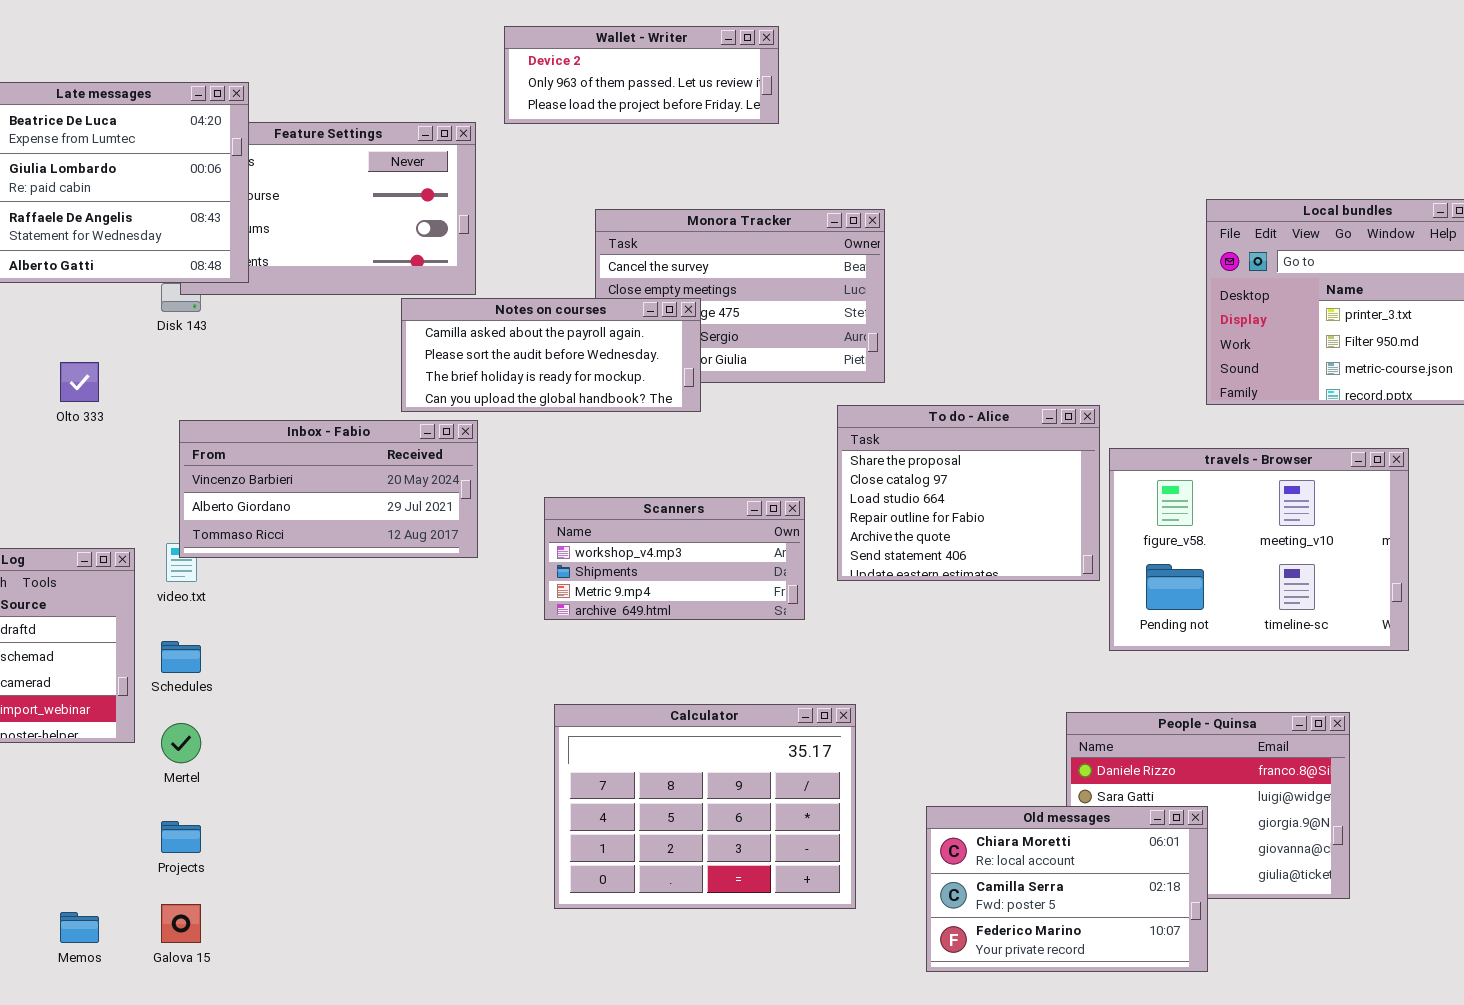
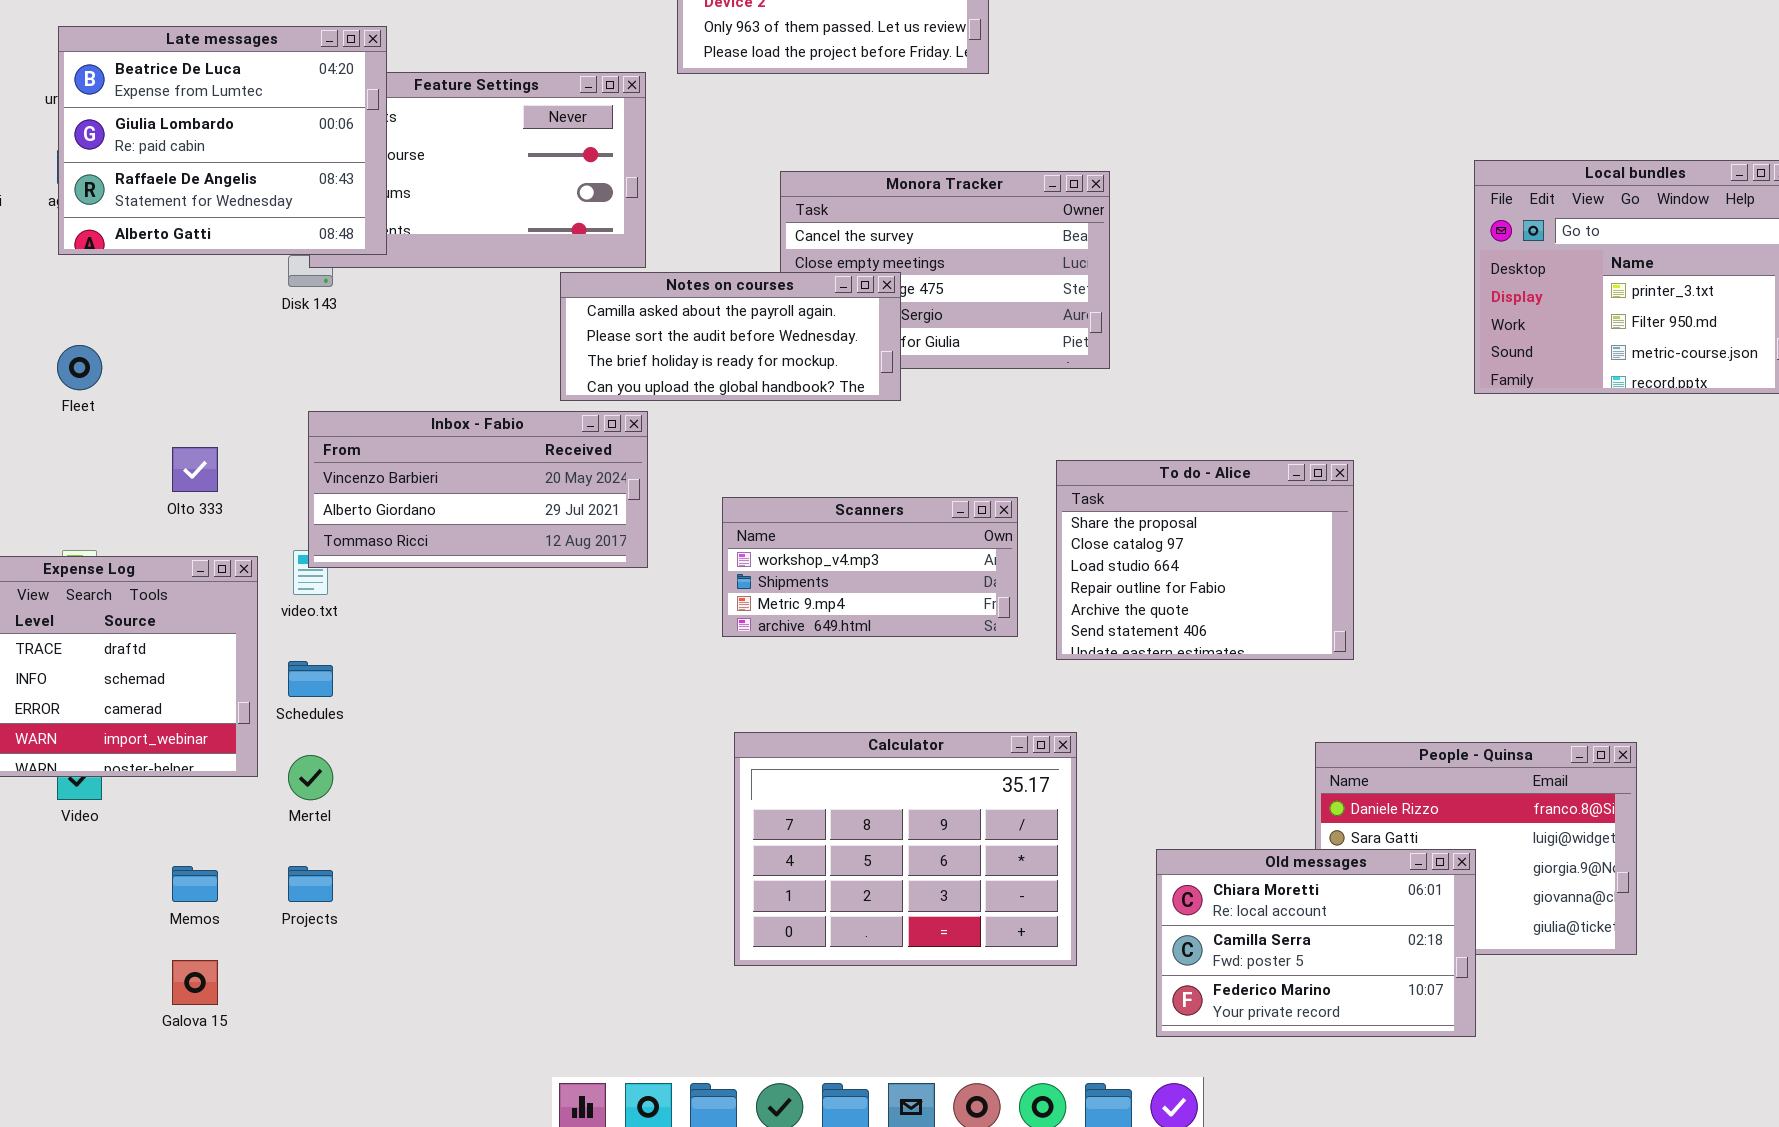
Olto 333: [60,362,99,402] -> [172,447,218,492], moved
To do - Alice: [837,405,1100,581] -> [1056,460,1354,660], moved
travels - Browser: [1109,448,1409,651] -> none, closed
Galova 15: [161,904,201,943] -> [172,960,218,1005], moved
Memos: [60,912,99,943] -> [172,866,218,902], moved

